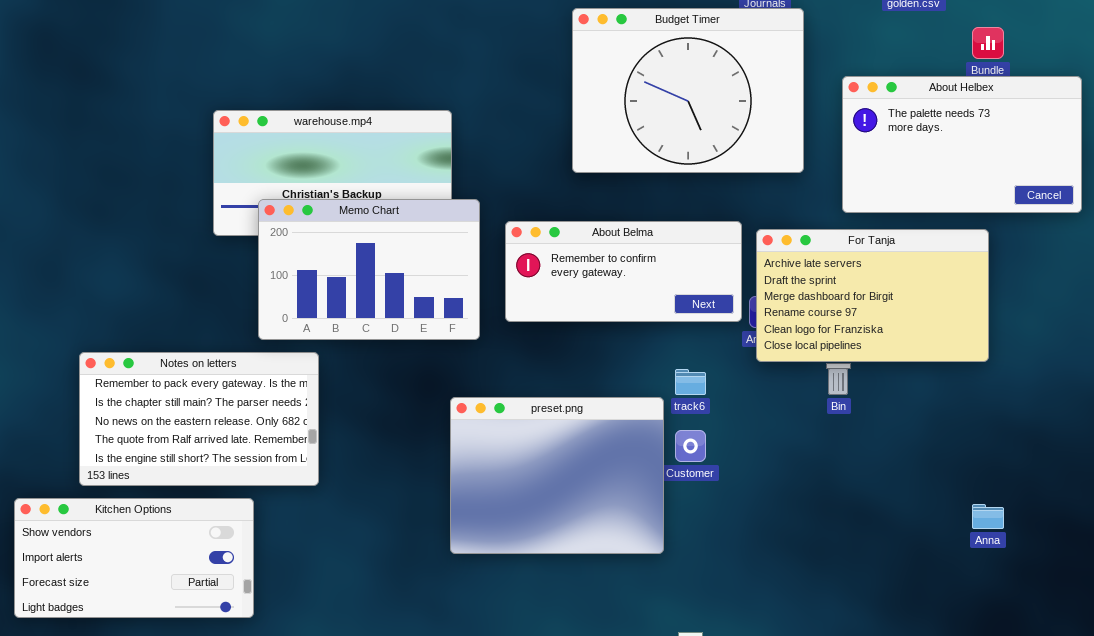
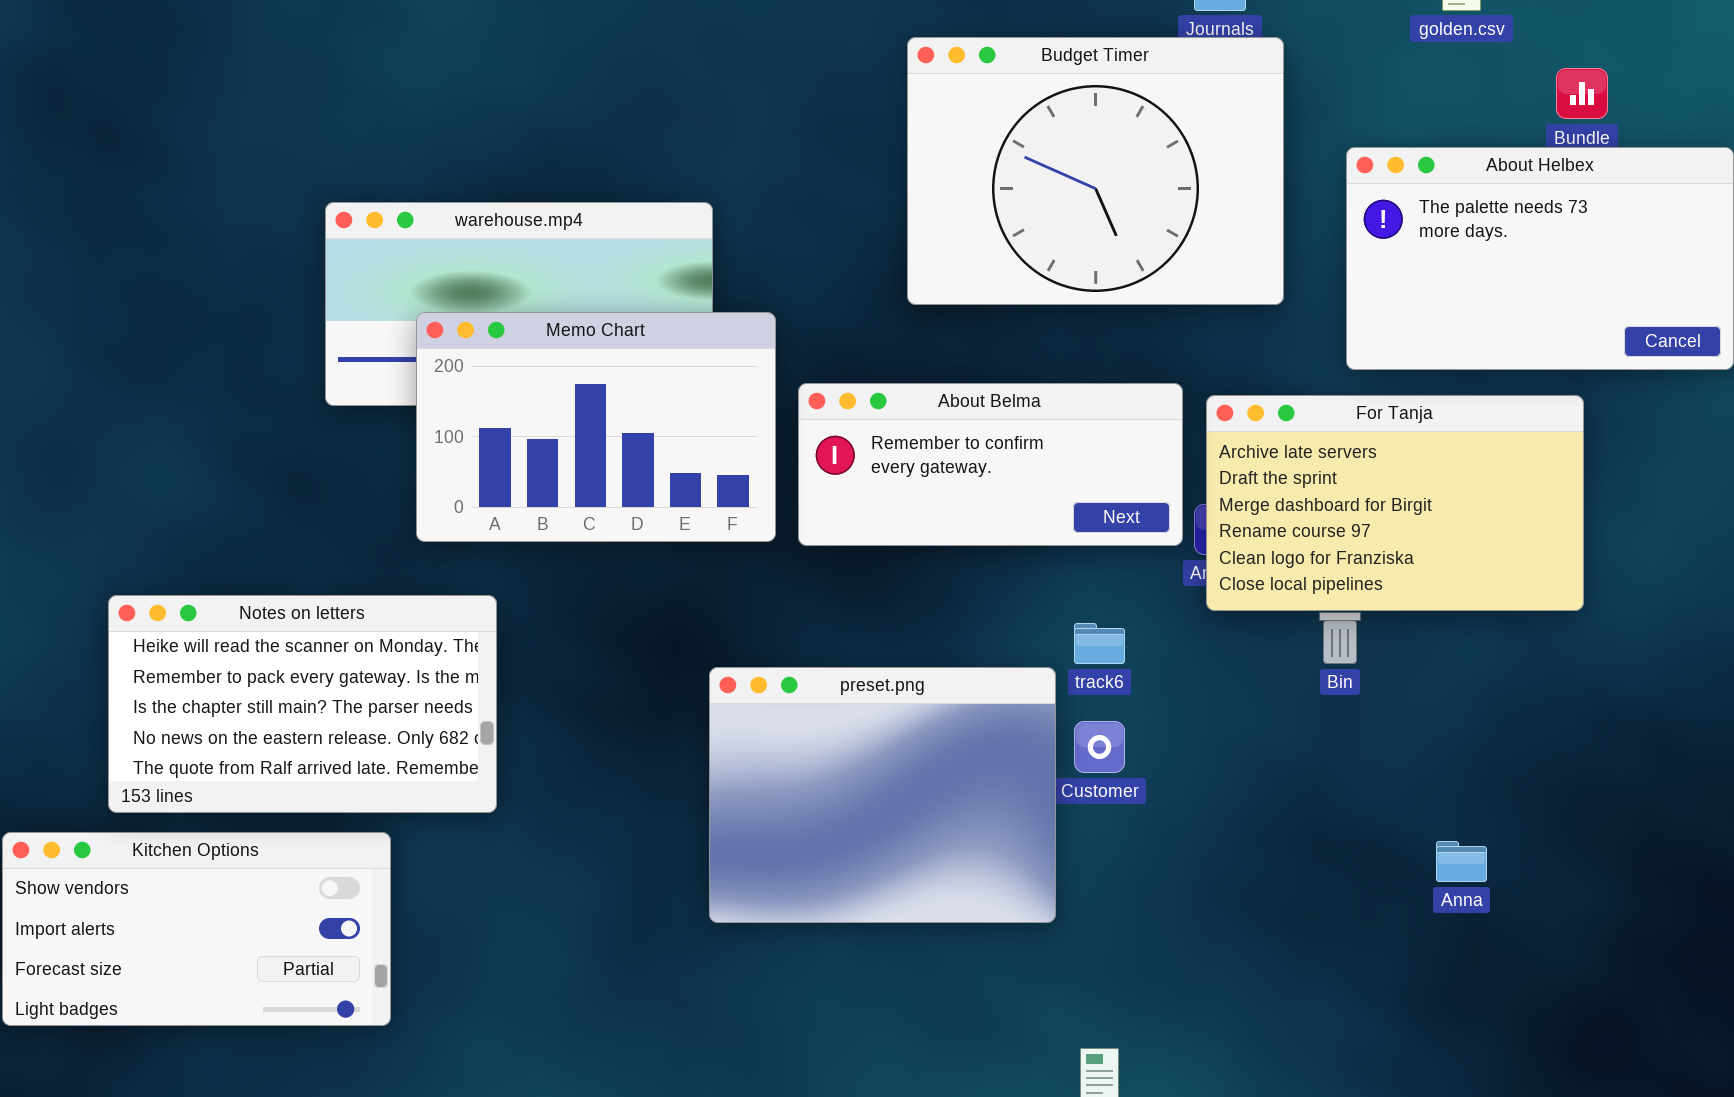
Memo Chart: [258,199,480,340] -> [416,312,776,542], moved
Notes on letters: [79,352,319,486] -> [108,595,497,813], scrolled up 1 row
Anna: [972,504,1004,529] -> [1436,841,1487,882], moved

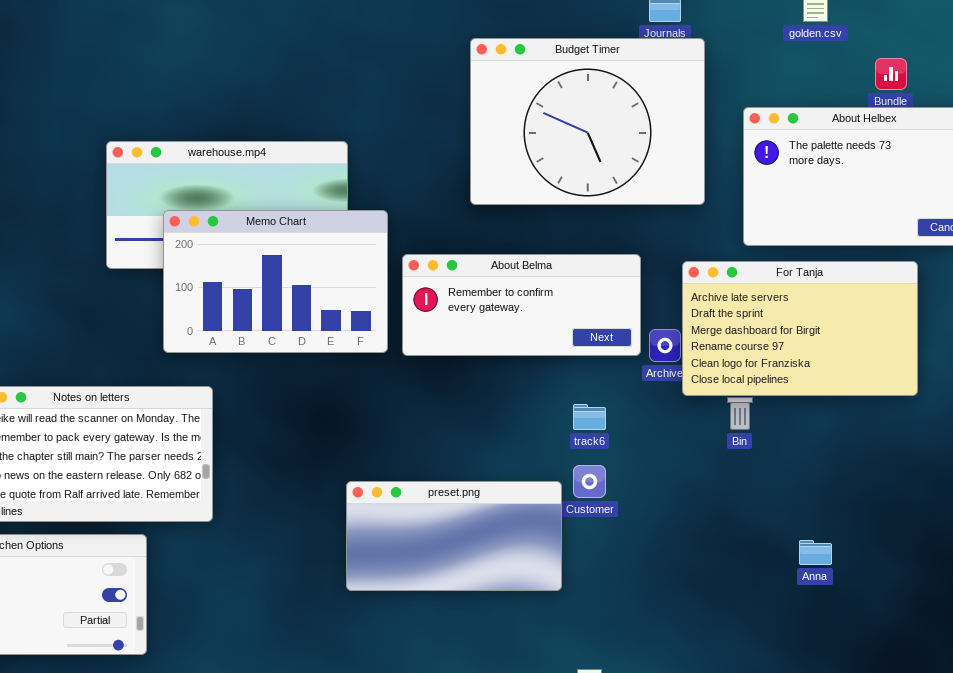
For Tanja: [1206,395,1584,611] -> [682,261,918,396], moved
preset.png: [709,667,1056,923] -> [346,481,562,591], resized

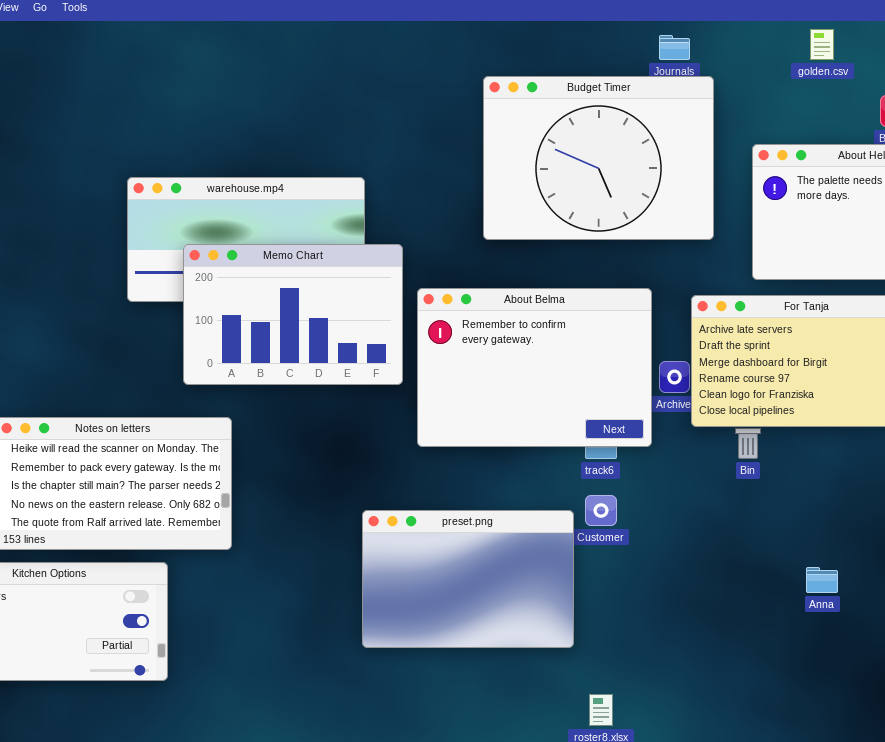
About Belma: [402,254,641,356] -> [417,288,652,447], resized
preset.png: [346,481,562,591] -> [362,510,574,648], resized

